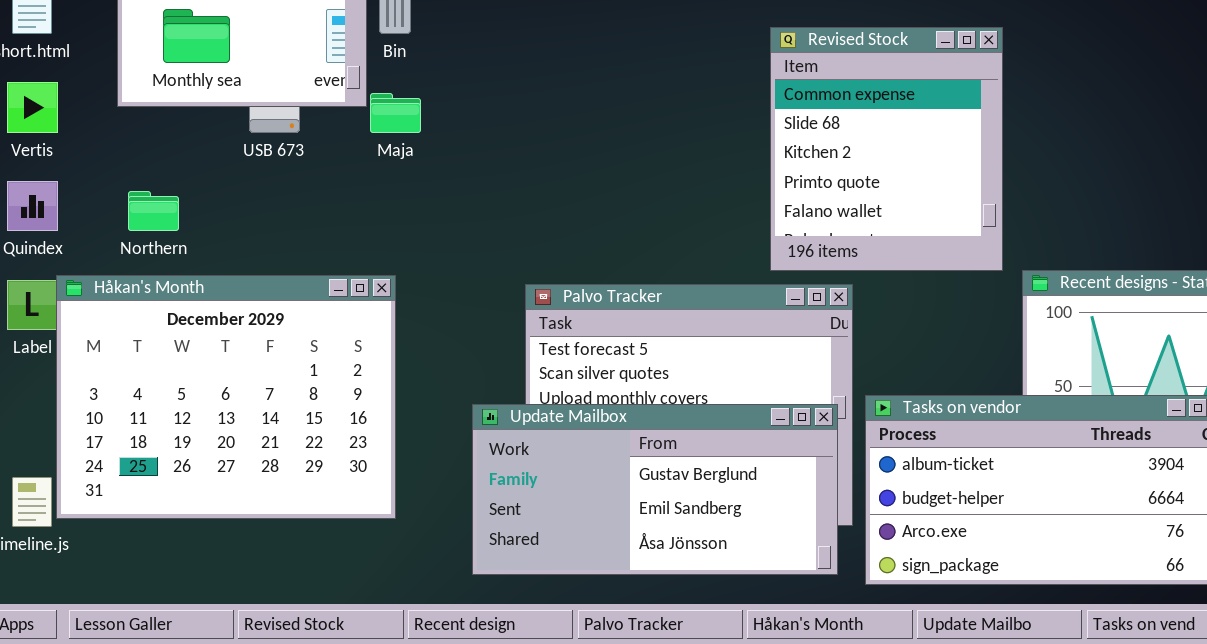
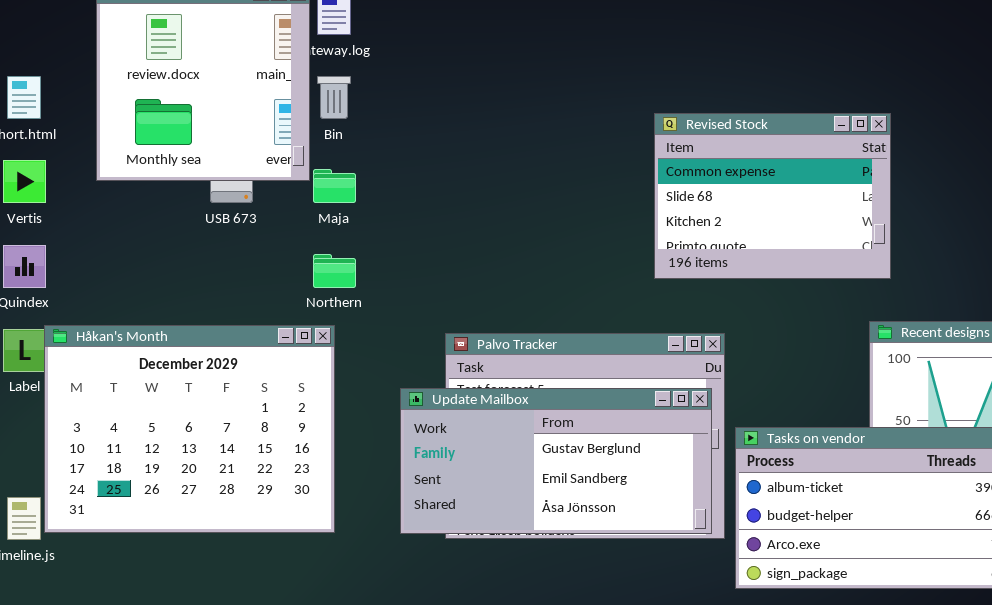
Revised Stock: [770,27,1003,271] -> [654,113,891,279], resized
Northern: [128,191,179,231] -> [313,254,356,288], moved
Update Mailbox: [472,404,838,575] -> [400,388,712,534], moved

